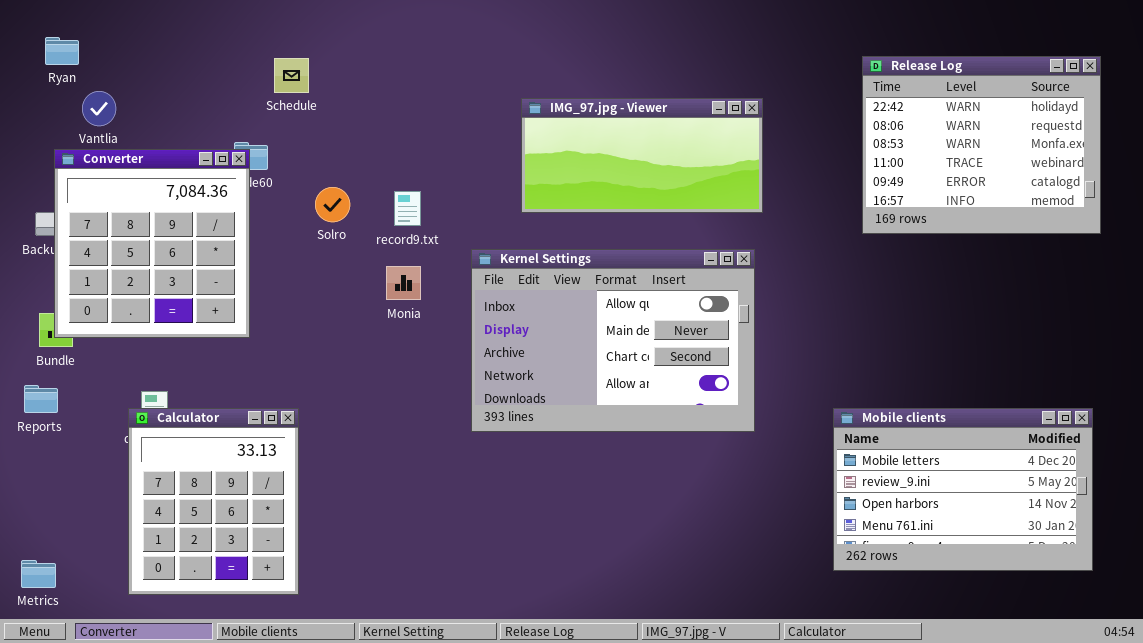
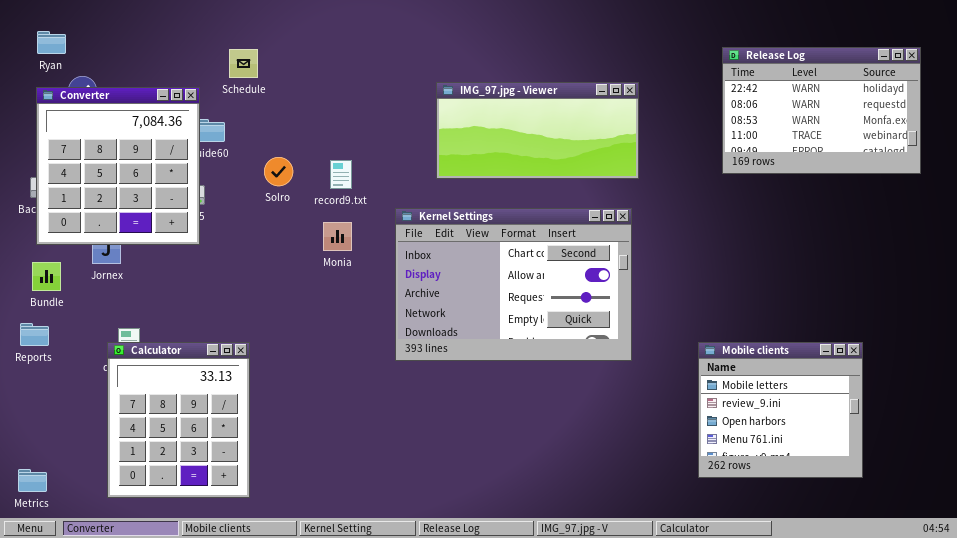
Release Log: [862,56,1101,234] -> [722,47,921,174], resized
Converter: [54,149,250,338] -> [36,87,200,245], moved
Kernel Settings: [471,249,755,432] -> [395,208,632,361], scrolled down 2 rows
Mobile clients: [833,408,1093,571] -> [698,342,863,478], resized

